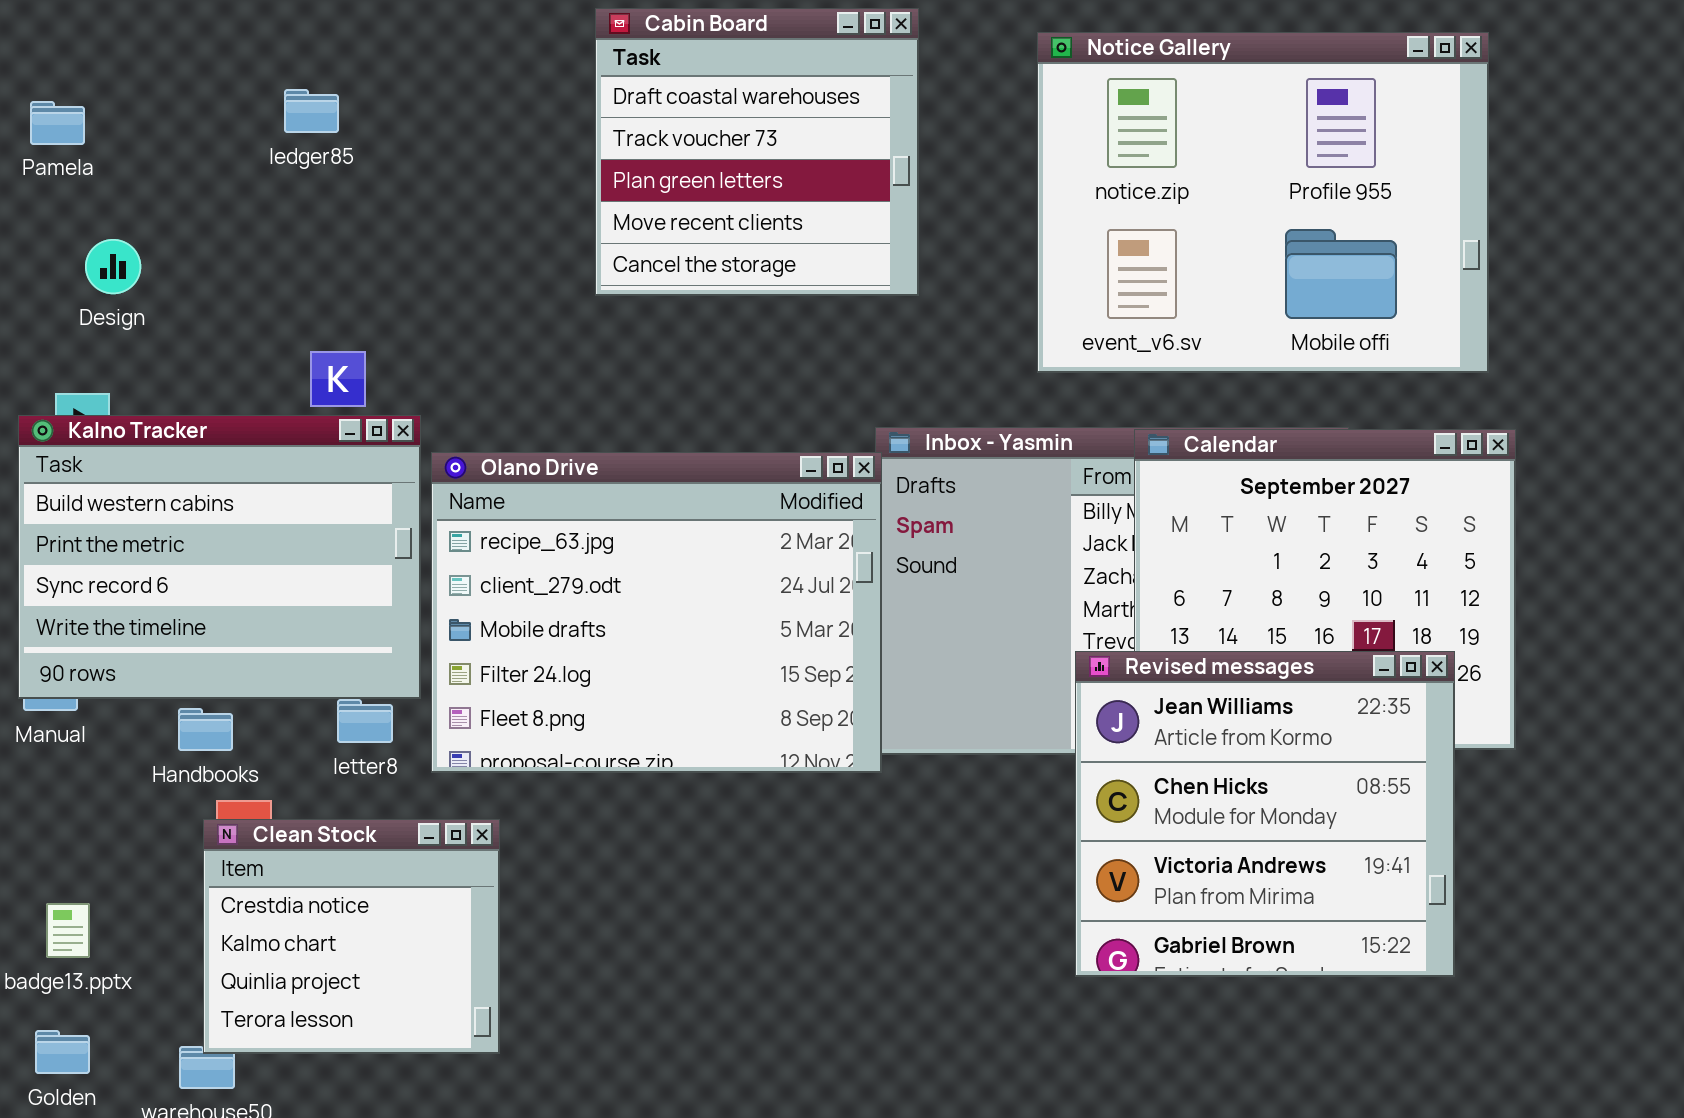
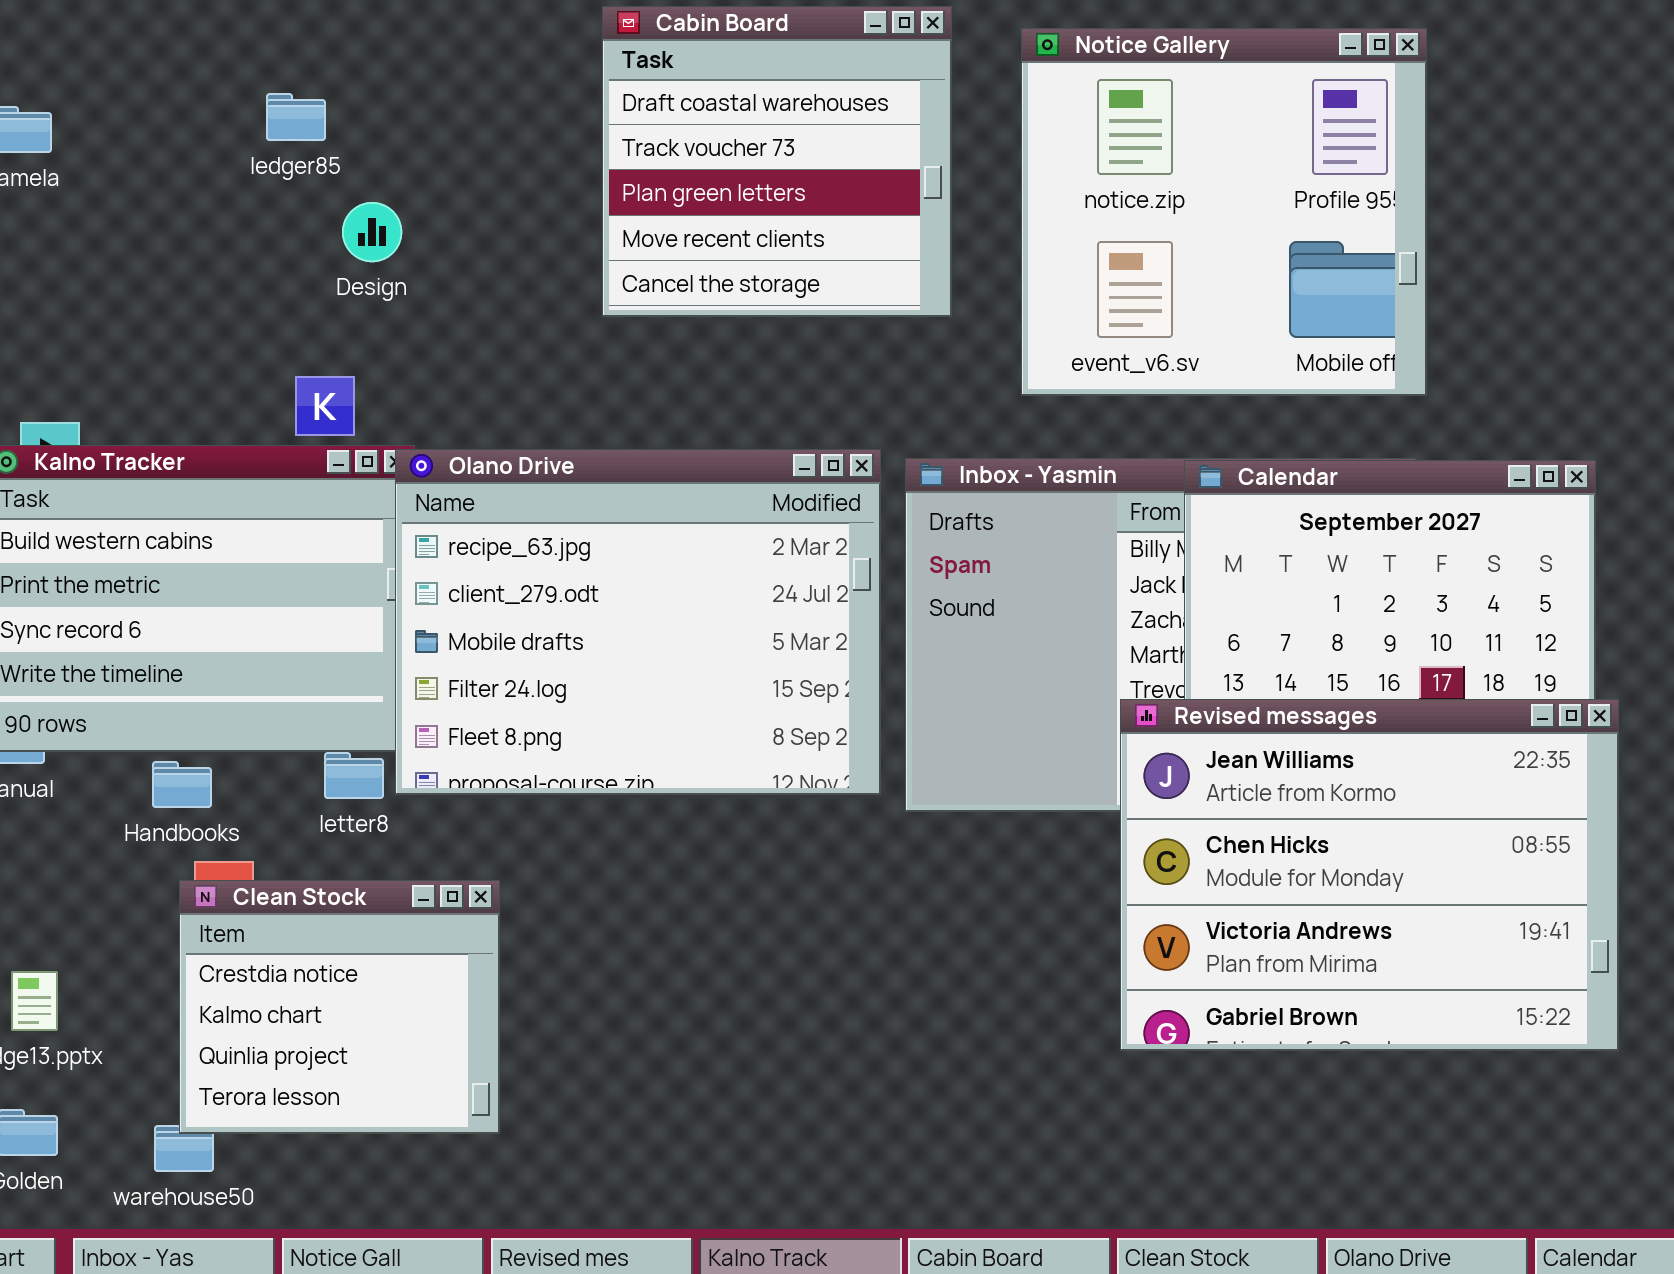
Notice Gallery: [1037,32,1489,373] -> [1021,28,1427,396], moved, resized
Design: [85,239,141,294] -> [342,202,402,262], moved
Olano Drive: [431,452,882,773] -> [395,449,881,795], moved
Revised messages: [1075,651,1455,977] -> [1120,699,1619,1051], resized

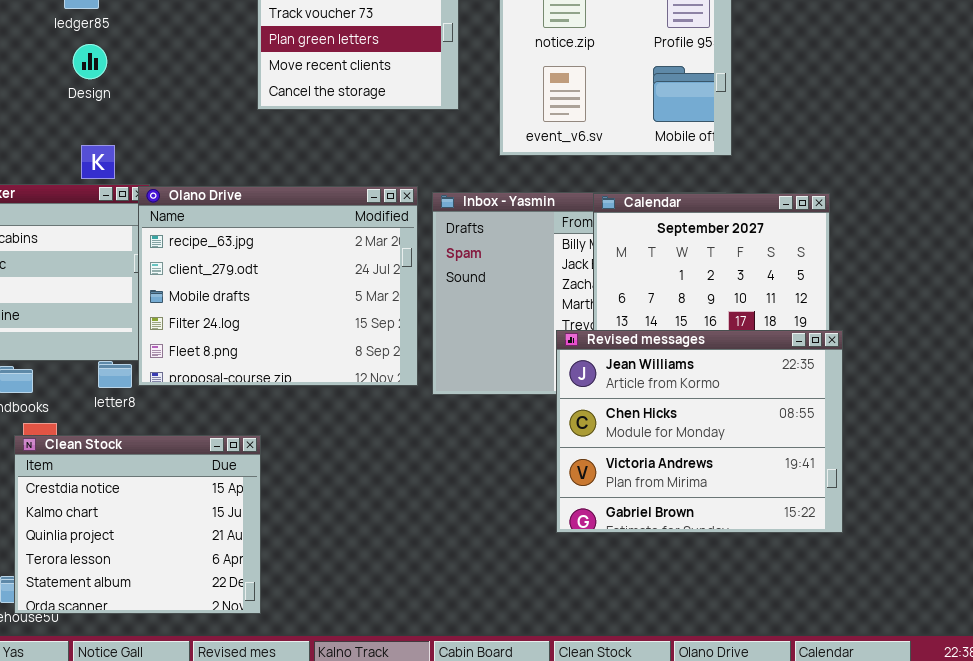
Design: [342,202,402,262] -> [73,44,107,79], moved
Clean Stock: [179,880,500,1134] -> [14,435,261,614], resized

